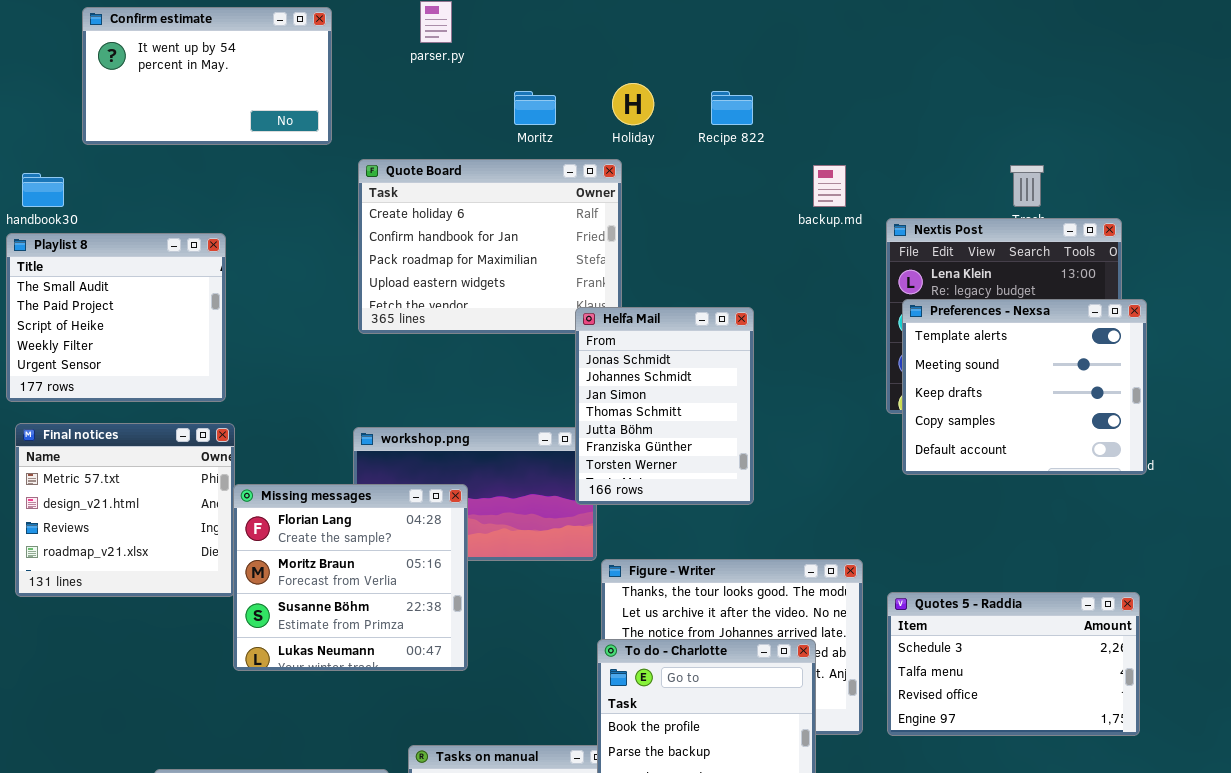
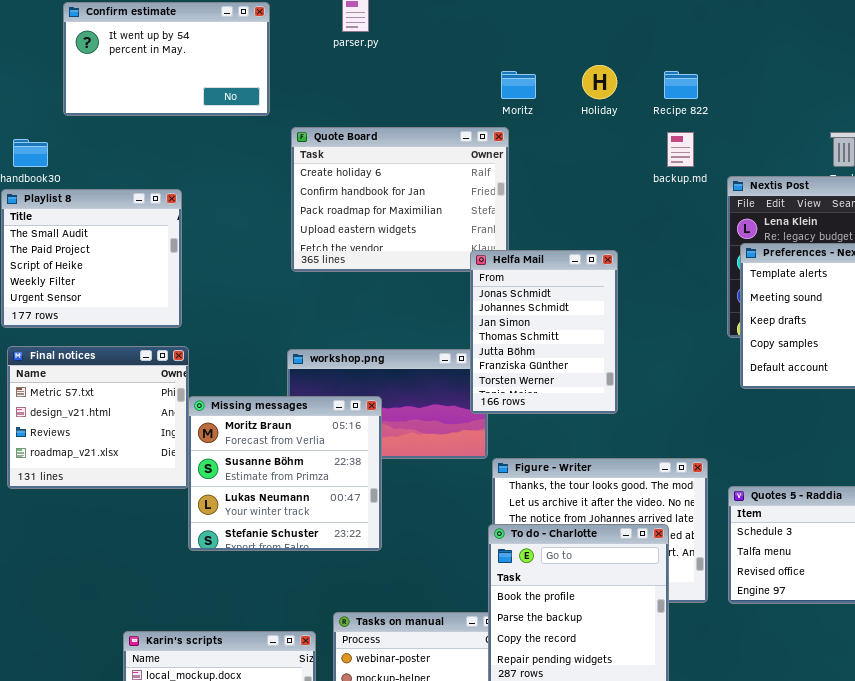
Holiday: [612,83,654,125] -> [582,65,617,99], moved
Moritz: [514,91,556,125] -> [501,71,536,99], moved
Recipe 822: [711,91,753,125] -> [664,71,698,99], moved
Missing messages: [233,484,468,671] -> [188,396,382,551], scrolled down 1 row

